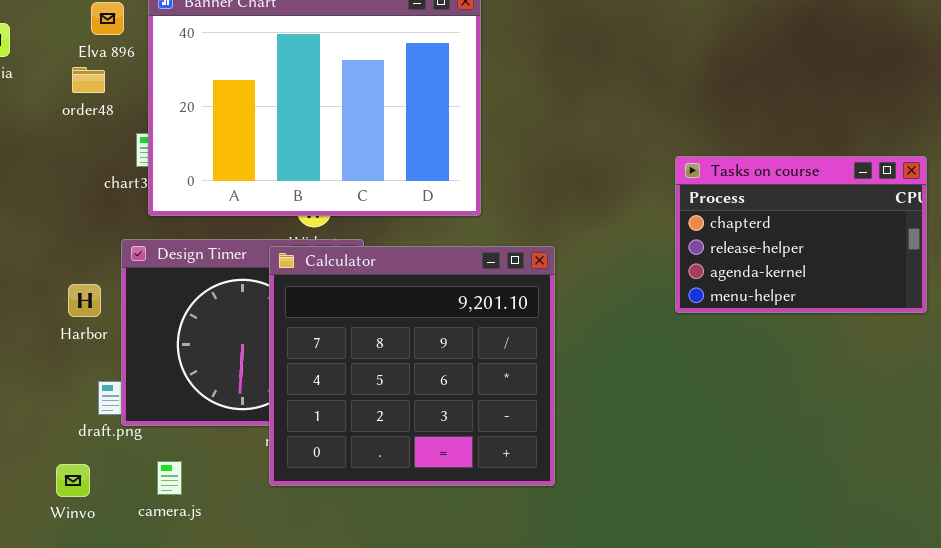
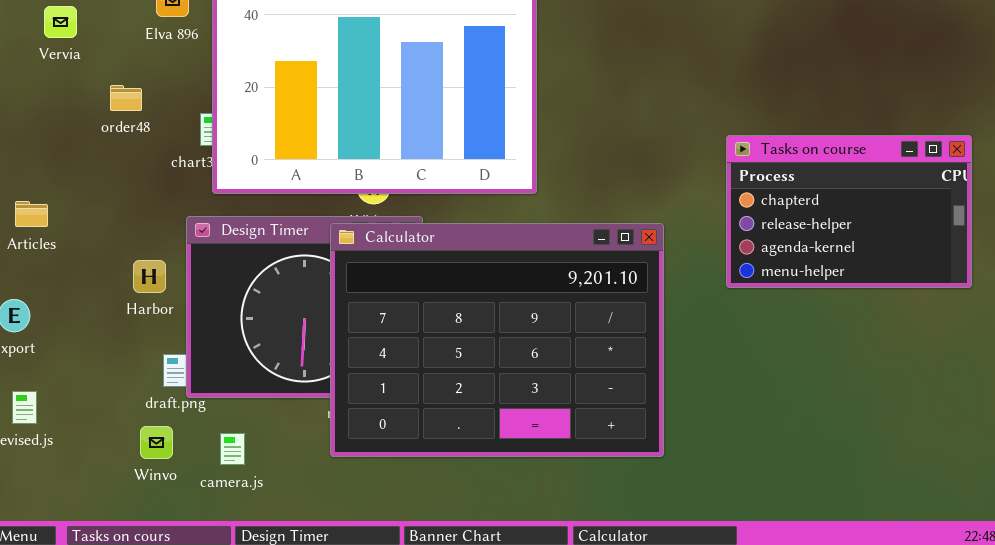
order48: [72,67,105,93] -> [110,85,142,111], moved
Calculator: [269,246,555,486] -> [330,223,664,457], resized
Winvo: [56,464,90,497] -> [140,426,173,459], moved

